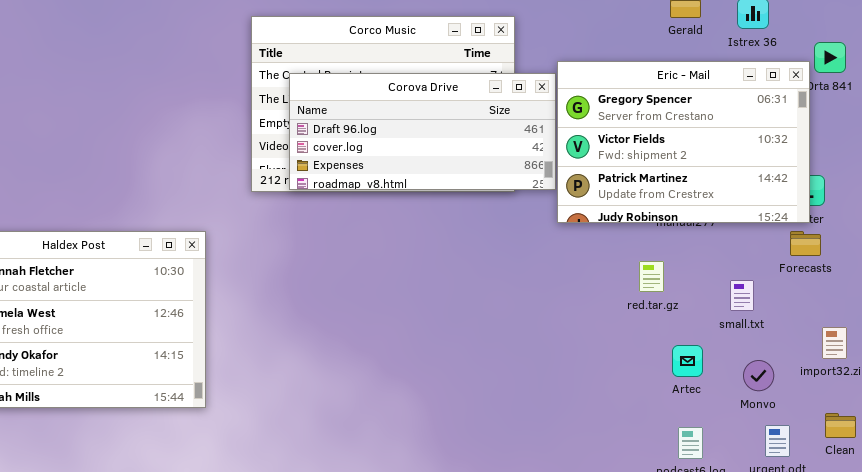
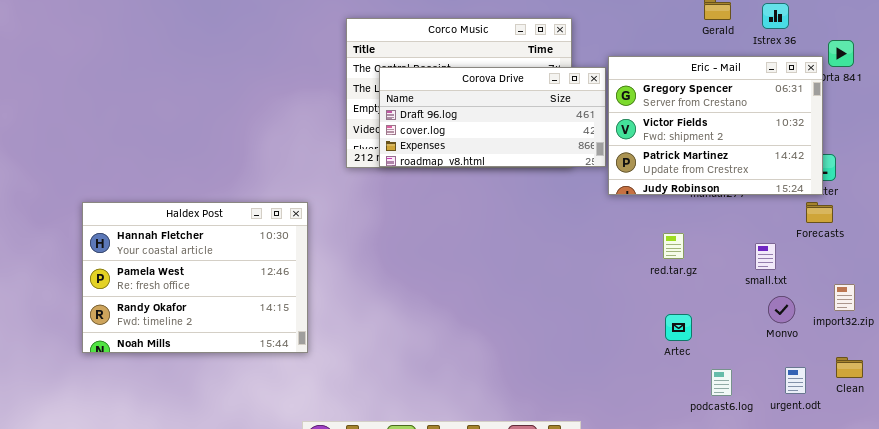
red.tar.gz: [639,261,664,292] -> [663,233,684,259], moved
Artec: [672,345,703,377] -> [665,314,692,341], moved
Monvo: [743,360,774,391] -> [768,296,795,323], moved

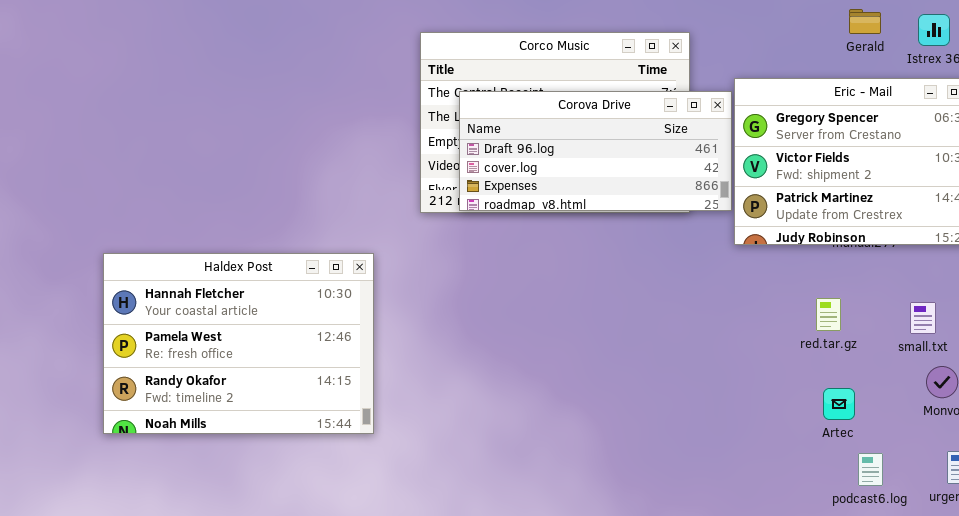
red.tar.gz: [663,233,684,259] -> [816,298,841,331], moved
Artec: [665,314,692,341] -> [823,388,855,420], moved

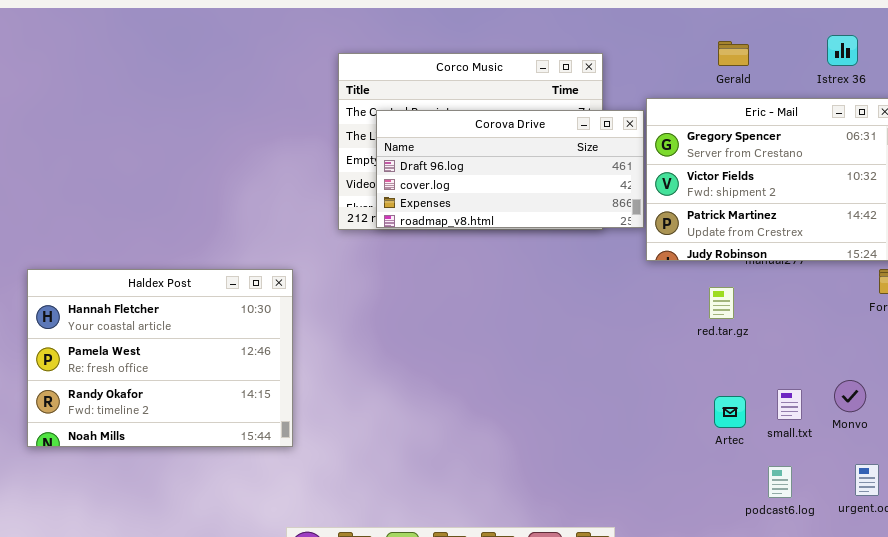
Gerald: [849,9,881,34] -> [718,41,749,66], moved
red.tar.gz: [816,298,841,331] -> [709,287,734,319], moved
small.txt: [910,302,936,334] -> [777,389,802,420], moved
Artec: [823,388,855,420] -> [714,396,746,428], moved

